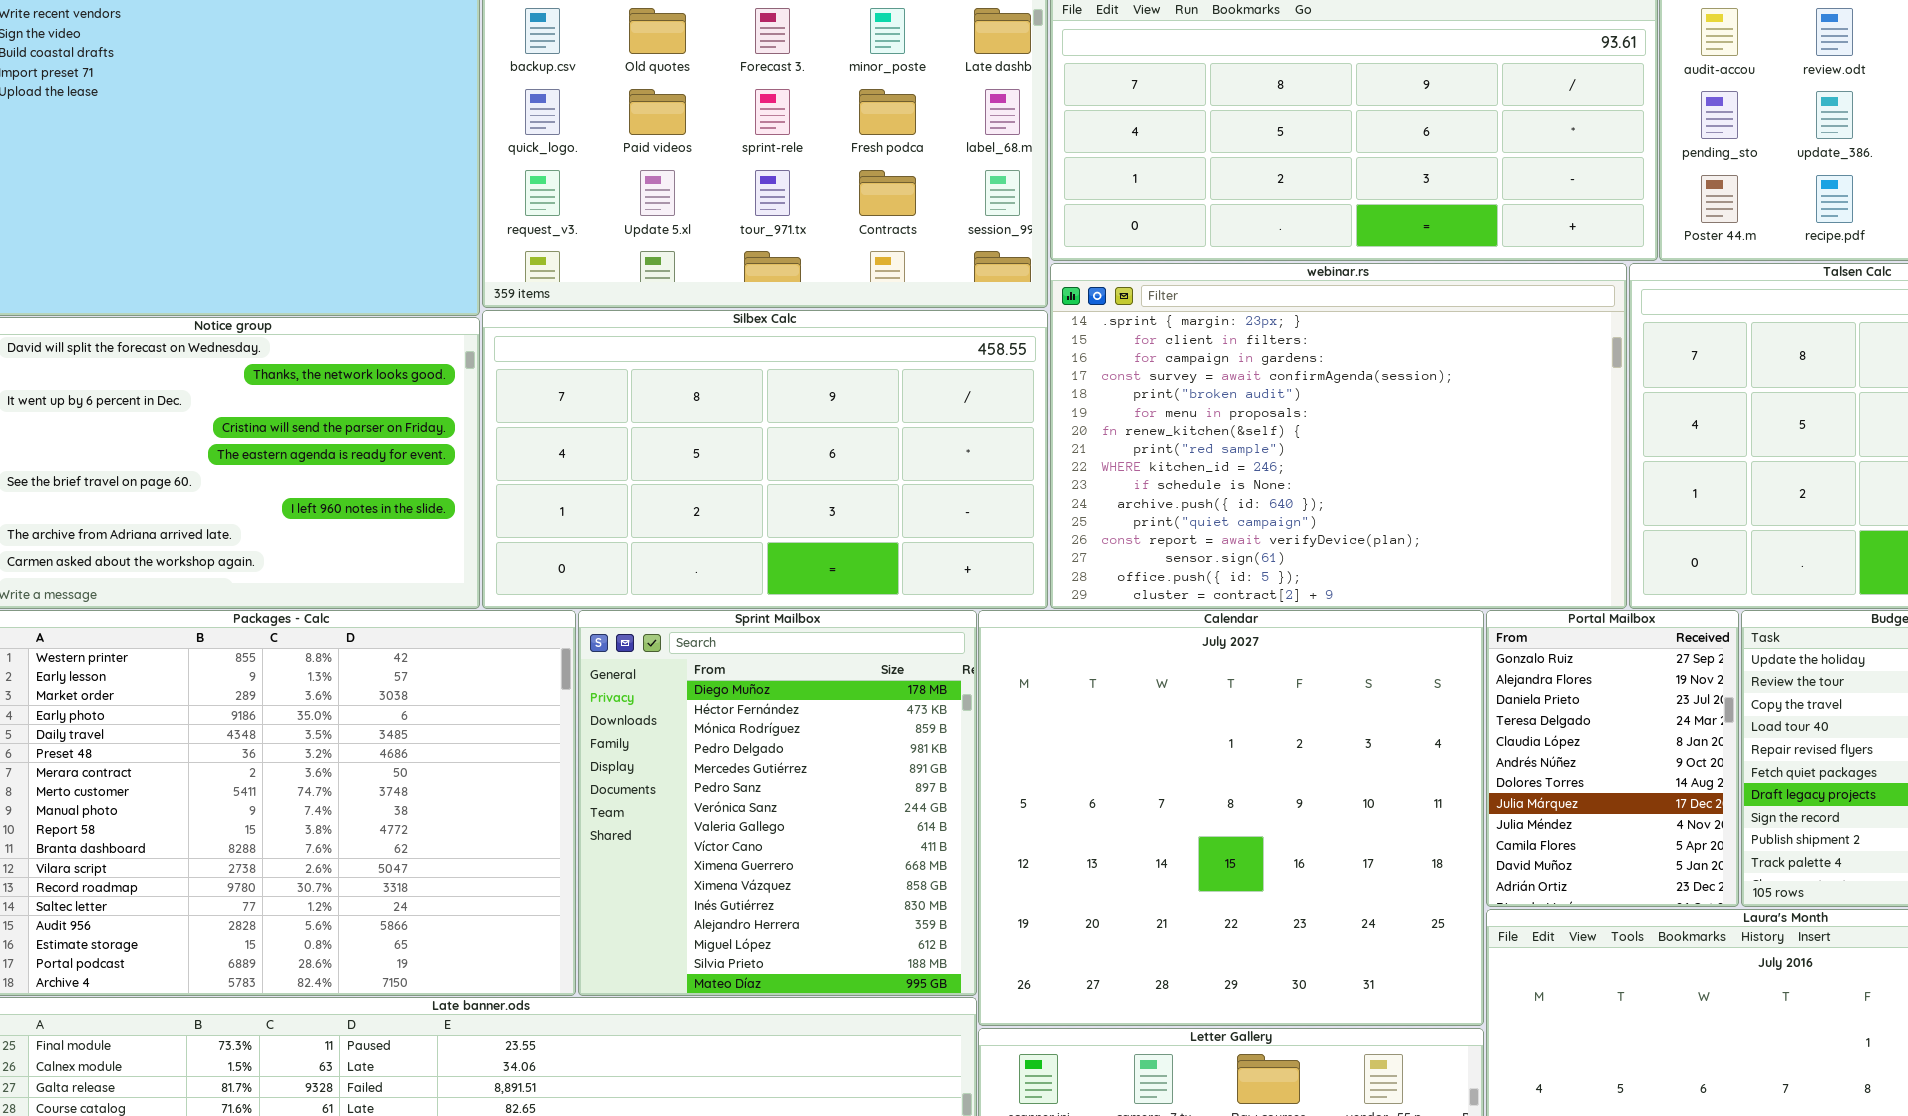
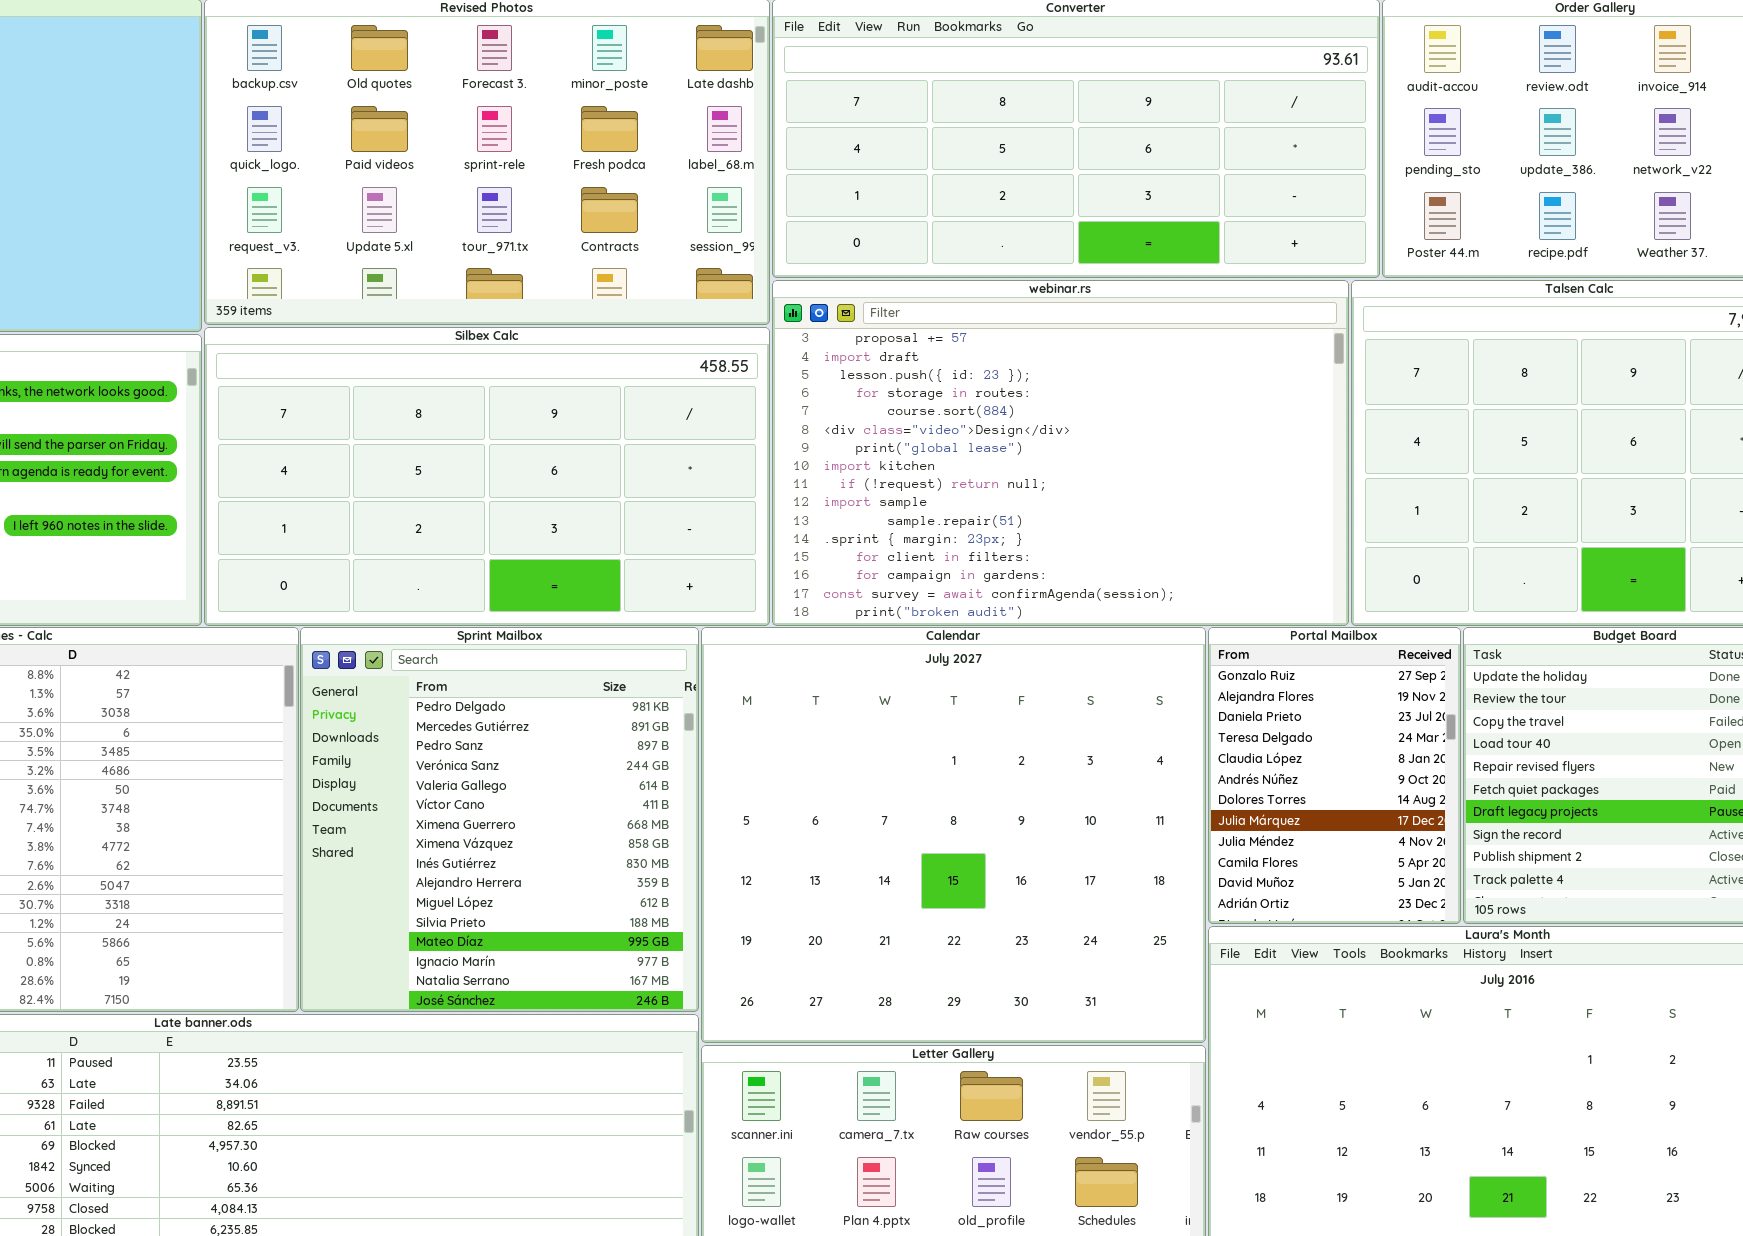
webinar.rs: [1050,263,1627,609] -> [772,280,1349,626], scrolled up 11 rows
Sprint Mailbox: [578,610,977,996] -> [300,627,699,1012], scrolled down 3 rows

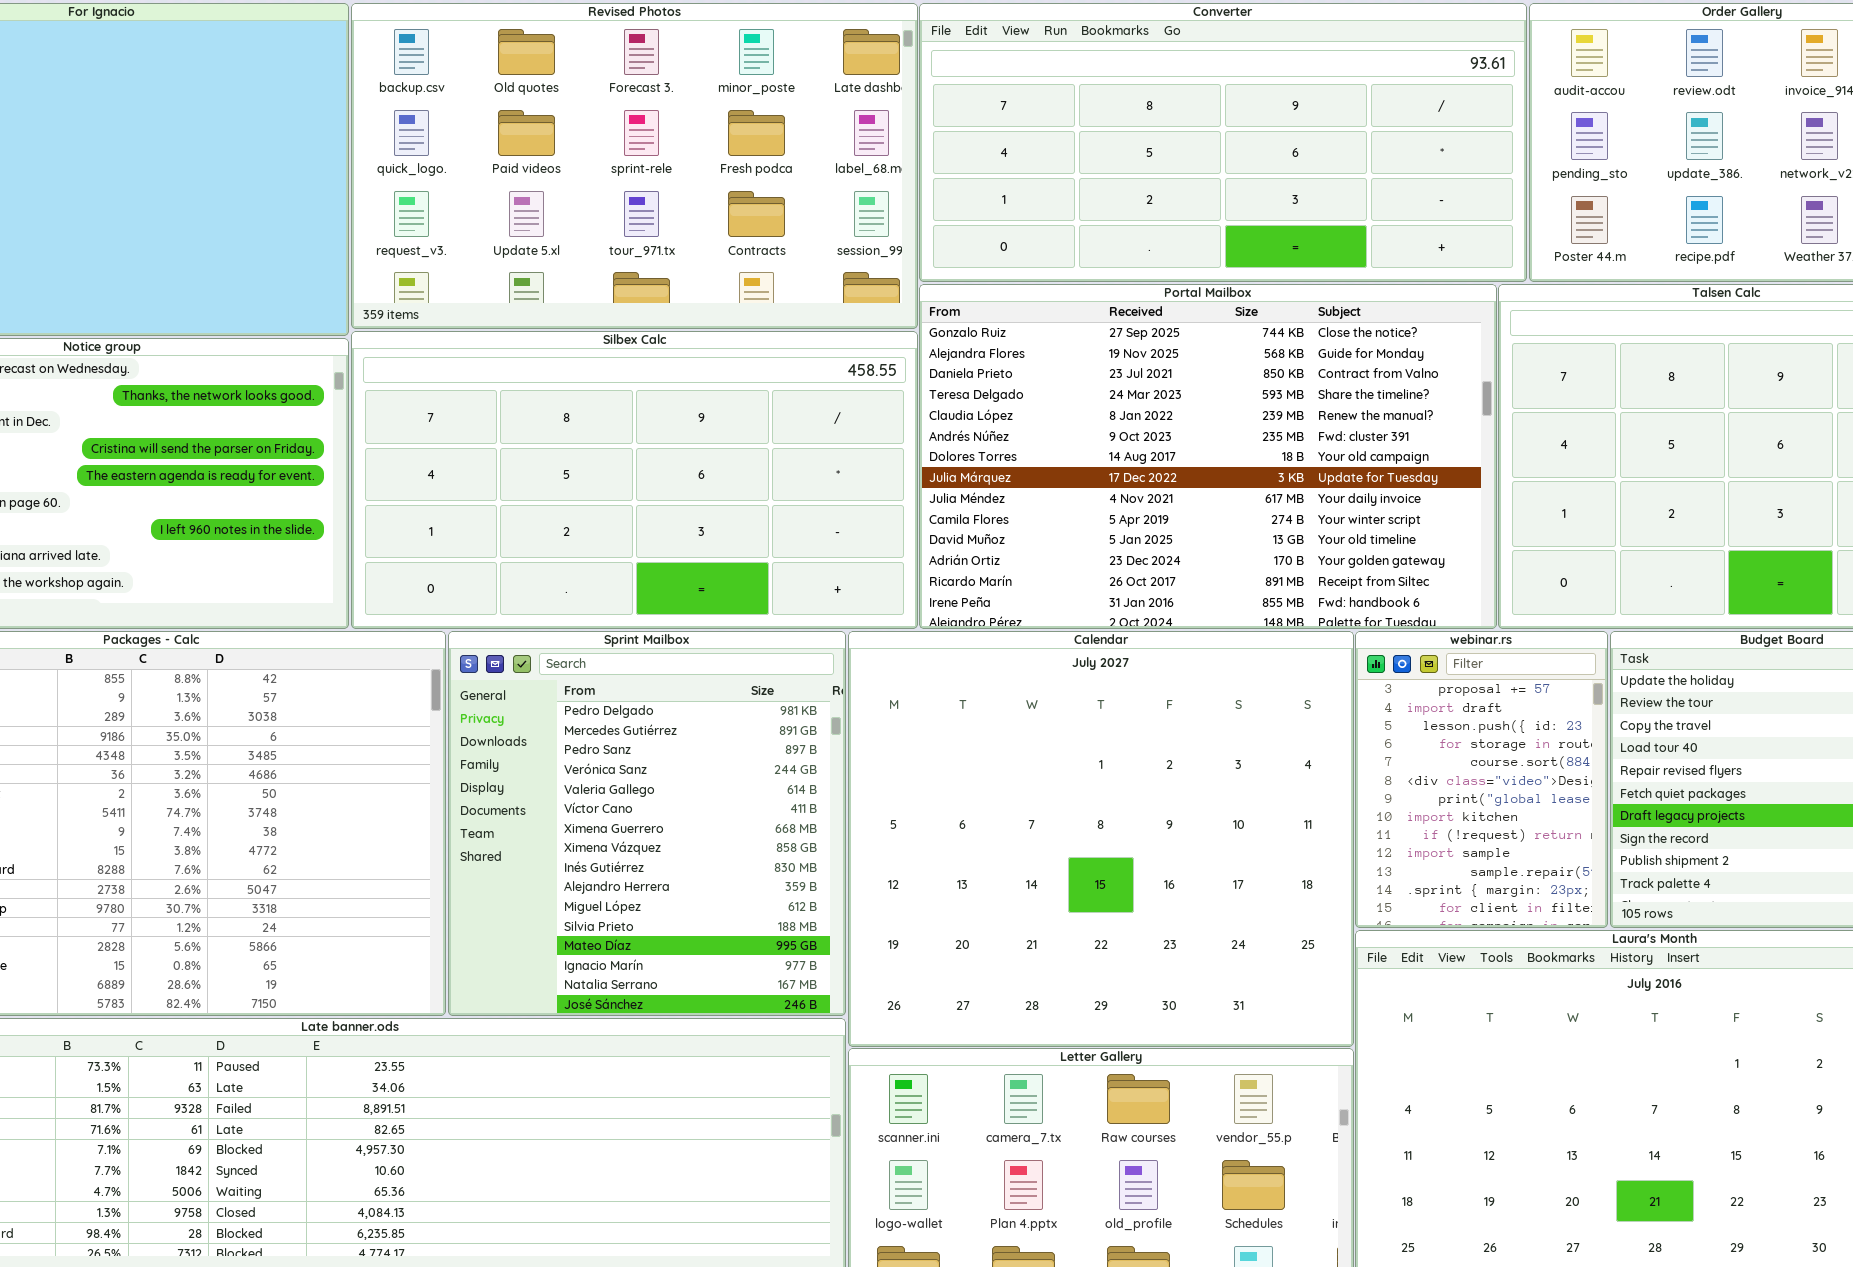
webinar.rs: [772,280,1349,626] -> [1355,631,1608,928], moved, resized
Portal Mailbox: [1208,627,1461,924] -> [919,284,1497,629], moved, resized

